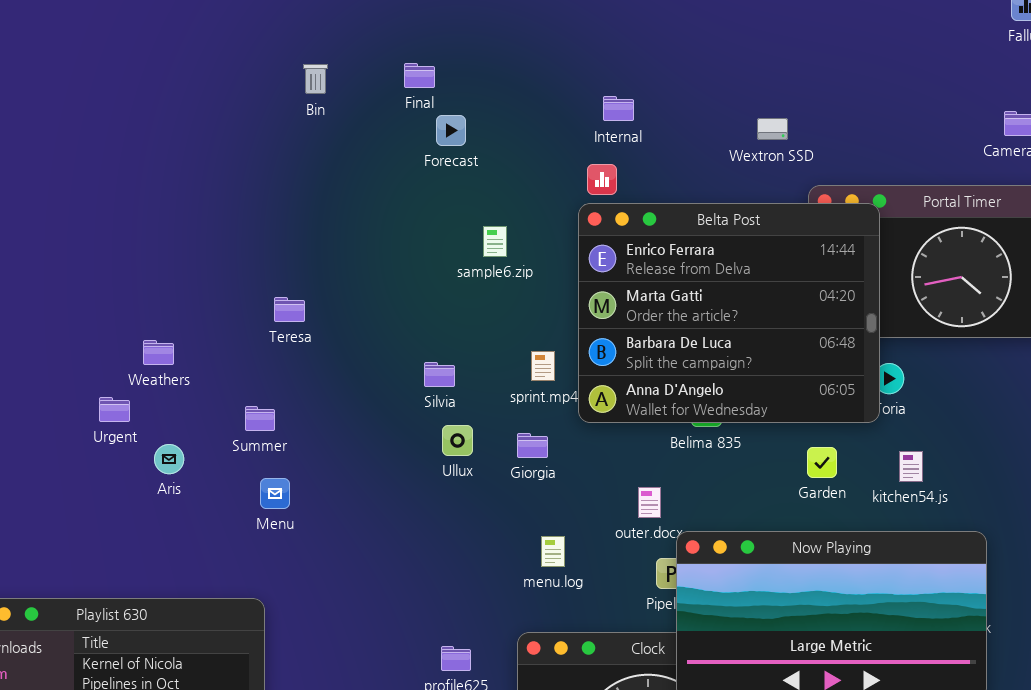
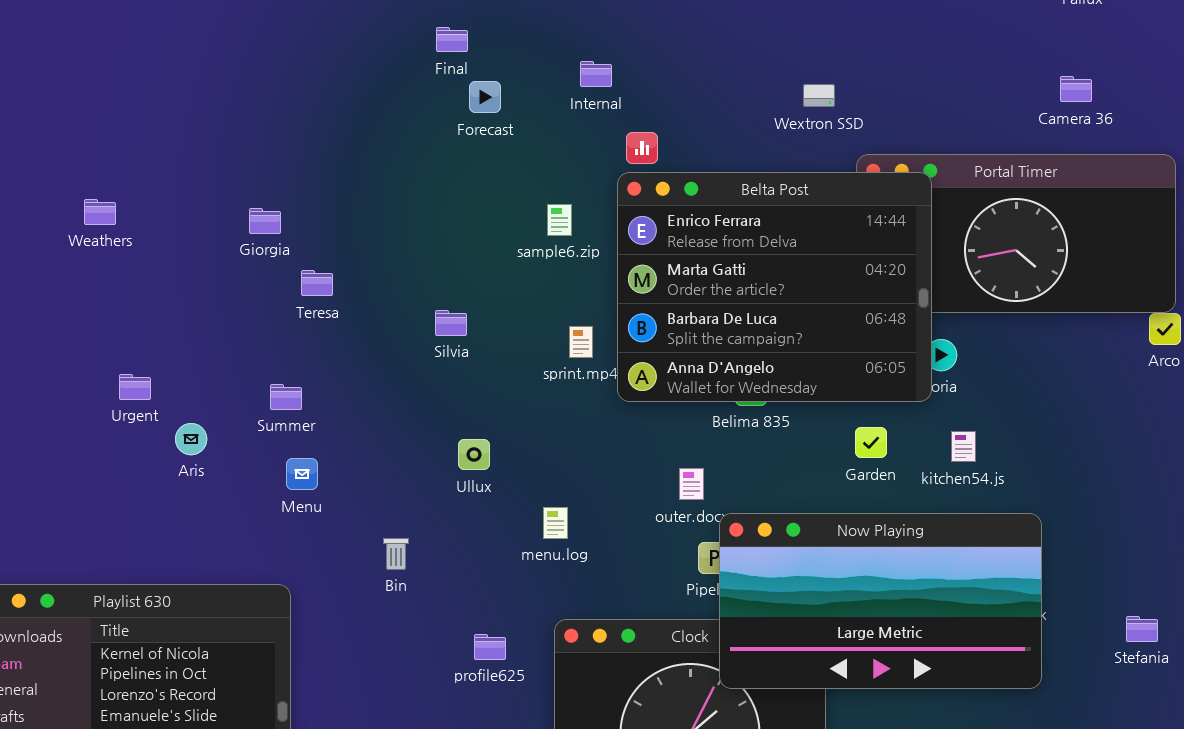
Bin: [303,64,328,94] -> [383,538,409,570], moved
Internal: [603,96,634,121] -> [580,61,612,87], moved
sample6.zip: [483,226,507,257] -> [547,204,572,236], moved
Weathers: [143,340,174,365] -> [84,199,116,225], moved
Silvia: [424,362,455,387] -> [435,310,467,336], moved
Ullux: [442,425,473,456] -> [458,439,490,470], moved
Giorgia: [517,433,548,458] -> [249,208,281,234], moved
menu.log: [541,536,565,567] -> [543,507,568,539], moved

